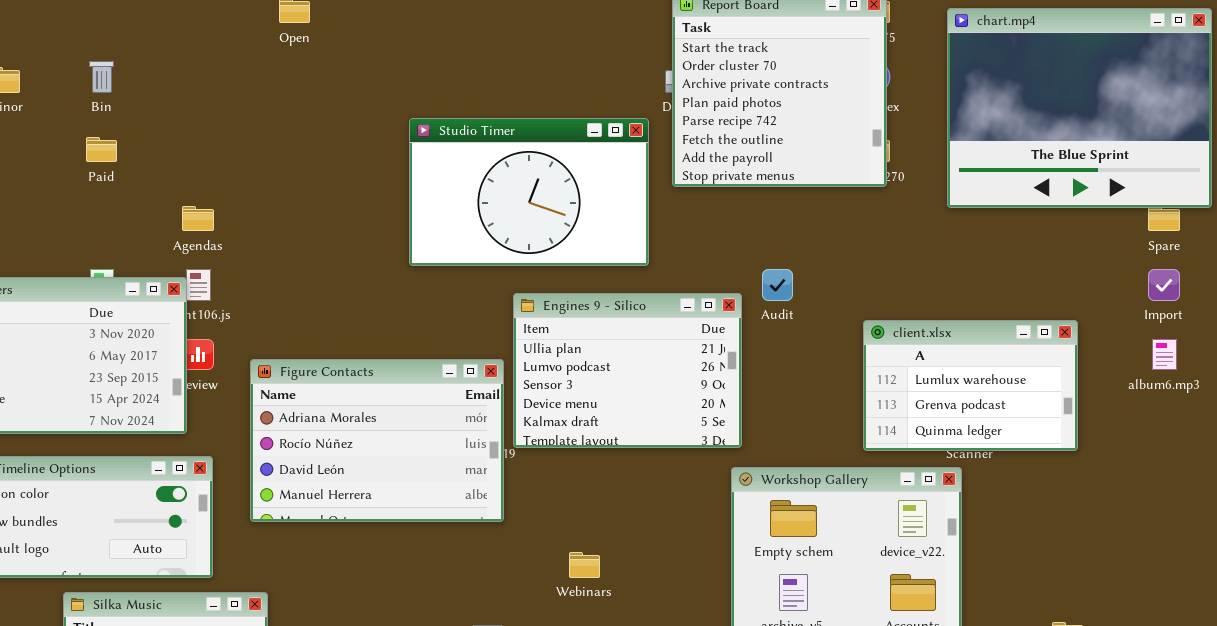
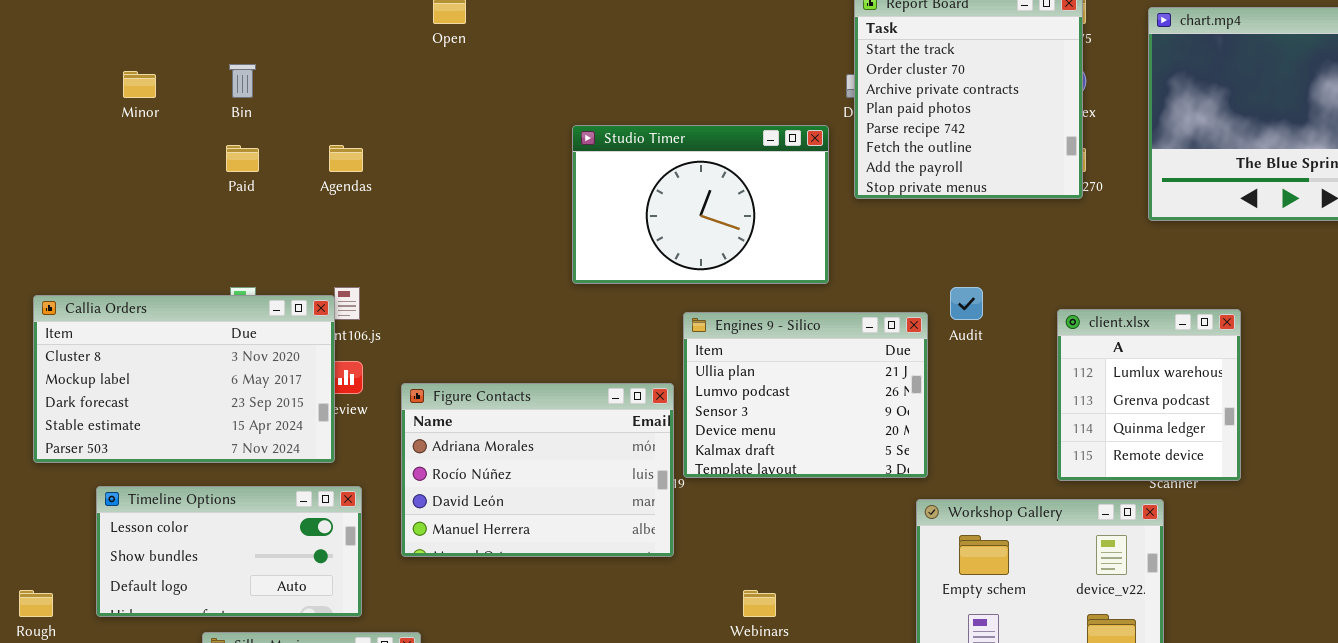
Agendas: [182,206,214,231] -> [329,145,363,172], moved
client.xlsx: [863,320,1078,451] -> [1057,309,1241,481], resized

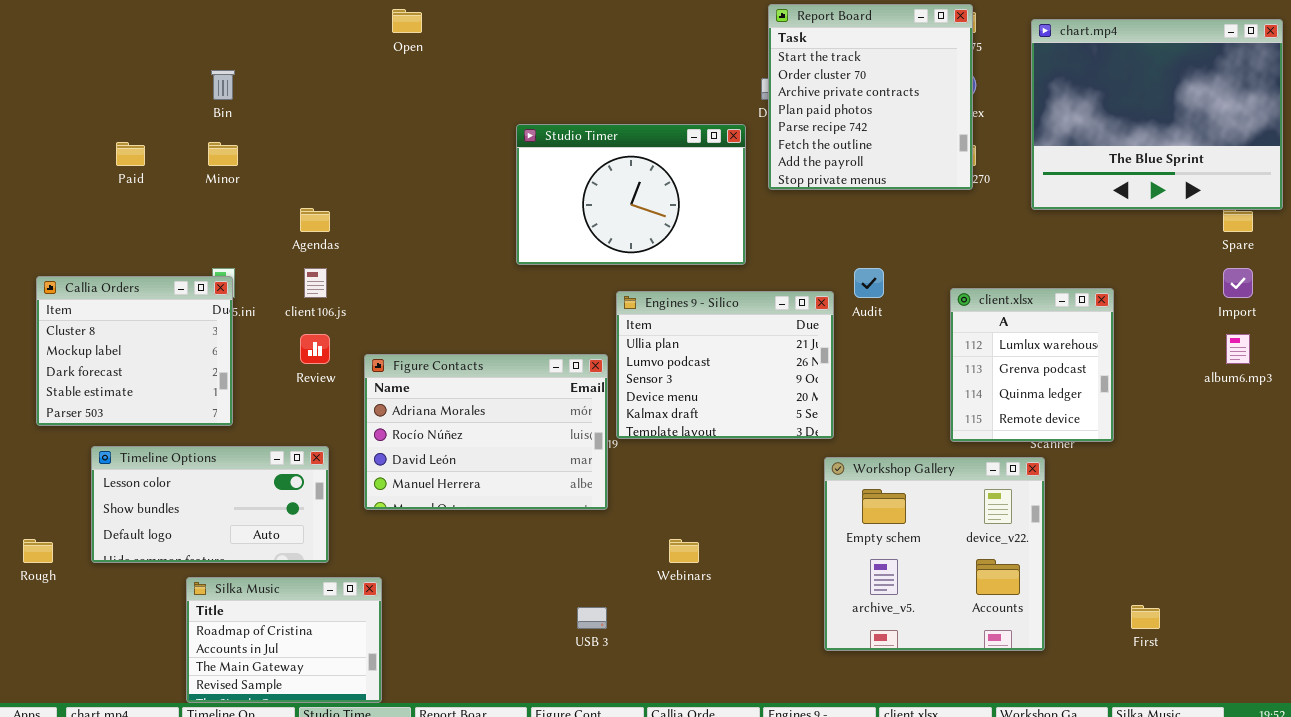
Minor: [123,71,156,98] -> [208,142,238,166], moved
Paid: [226,145,259,172] -> [116,142,145,166], moved
Agendas: [329,145,363,172] -> [300,208,330,232], moved
Callia Orders: [33,295,335,463] -> [36,276,233,426], resized

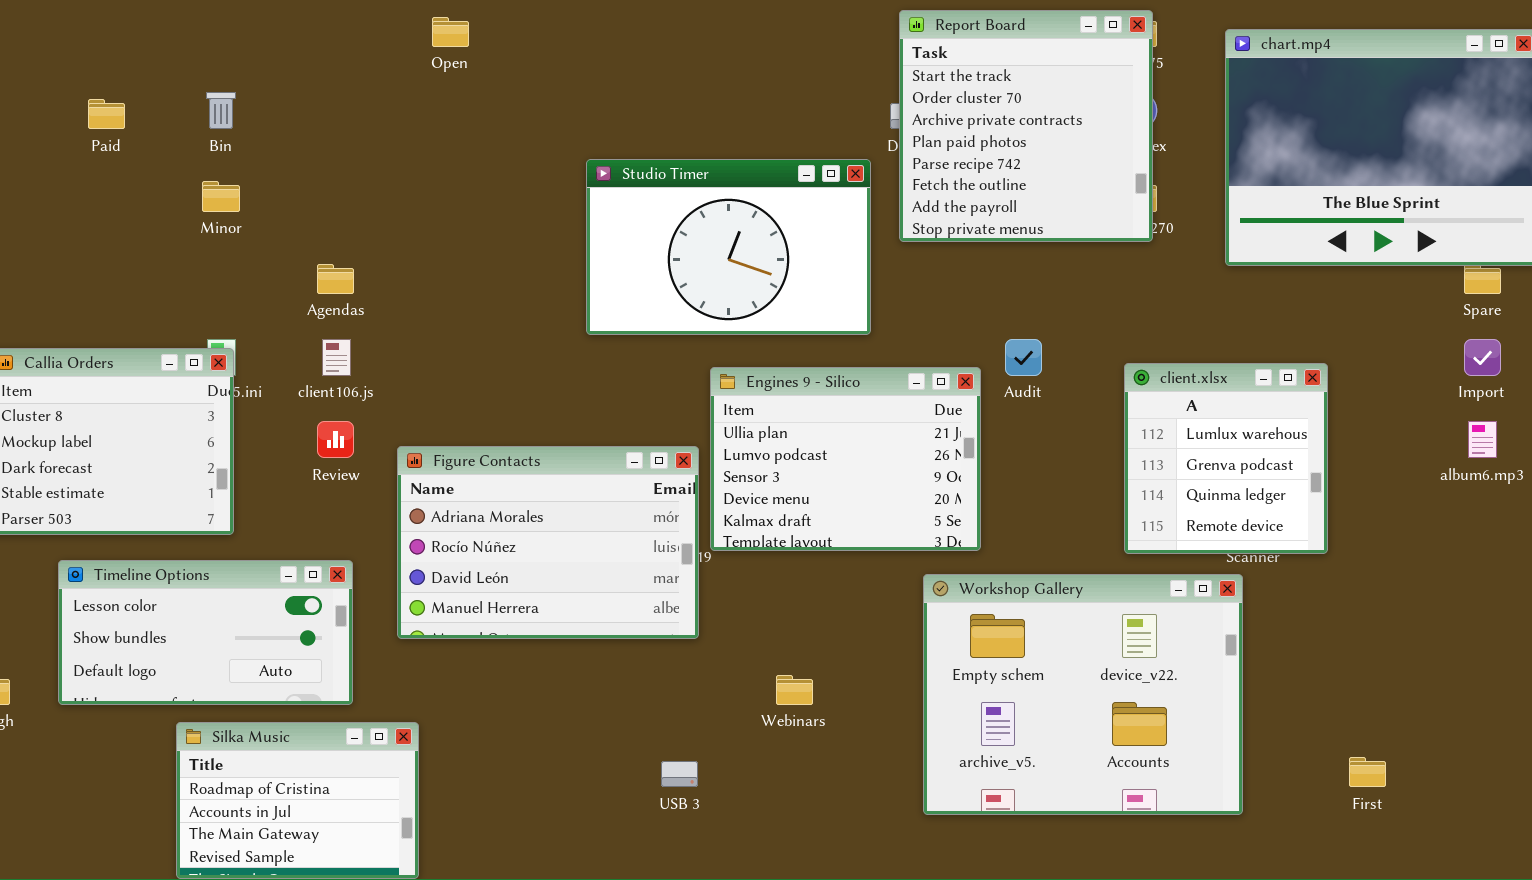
Paid: [116,142,145,166] -> [88,99,125,129], moved
Workshop Gallery: [824,457,1045,651] -> [923,574,1243,815], resized

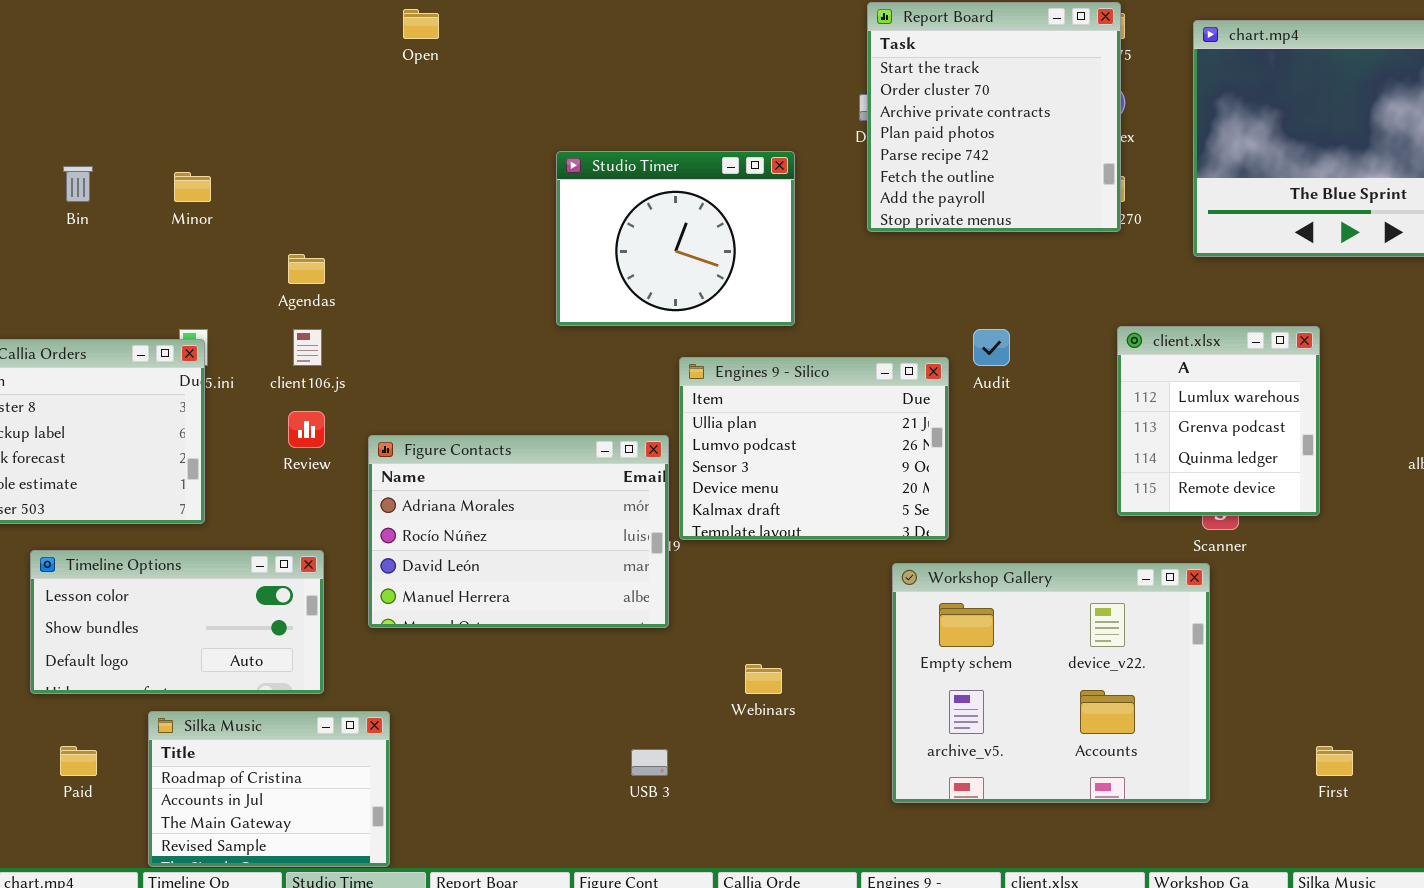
Bin: [206,92,236,129] -> [63,166,93,202], moved
Paid: [88,99,125,129] -> [60,746,97,776], moved
Studio Timer: [586,159,871,335] -> [556,151,795,326], resized
client.xlsx: [1124,363,1328,554] -> [1117,326,1320,516], moved

